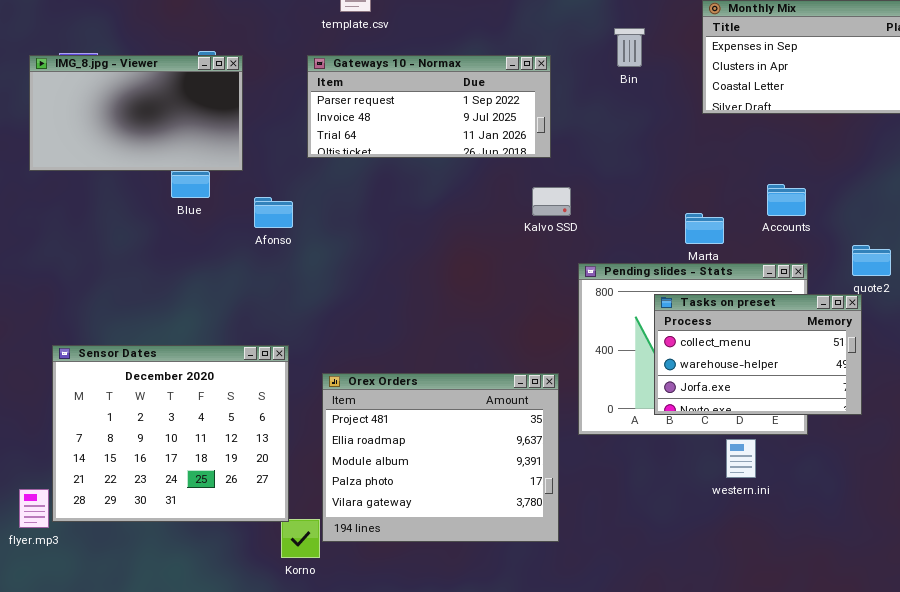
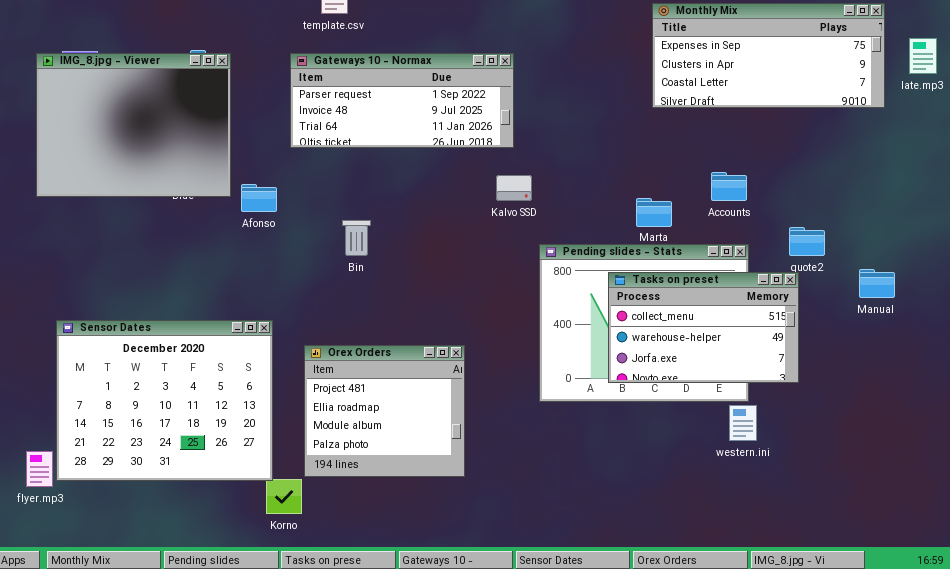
Bin: [614,28,645,67] -> [342,220,371,256], moved
IMG_8.jpg - Viewer: [29,55,243,171] -> [36,53,231,197], resized
Orex Orders: [322,373,559,542] -> [304,345,465,477], resized
western.ini: [726,439,756,478] -> [729,405,757,441], moved

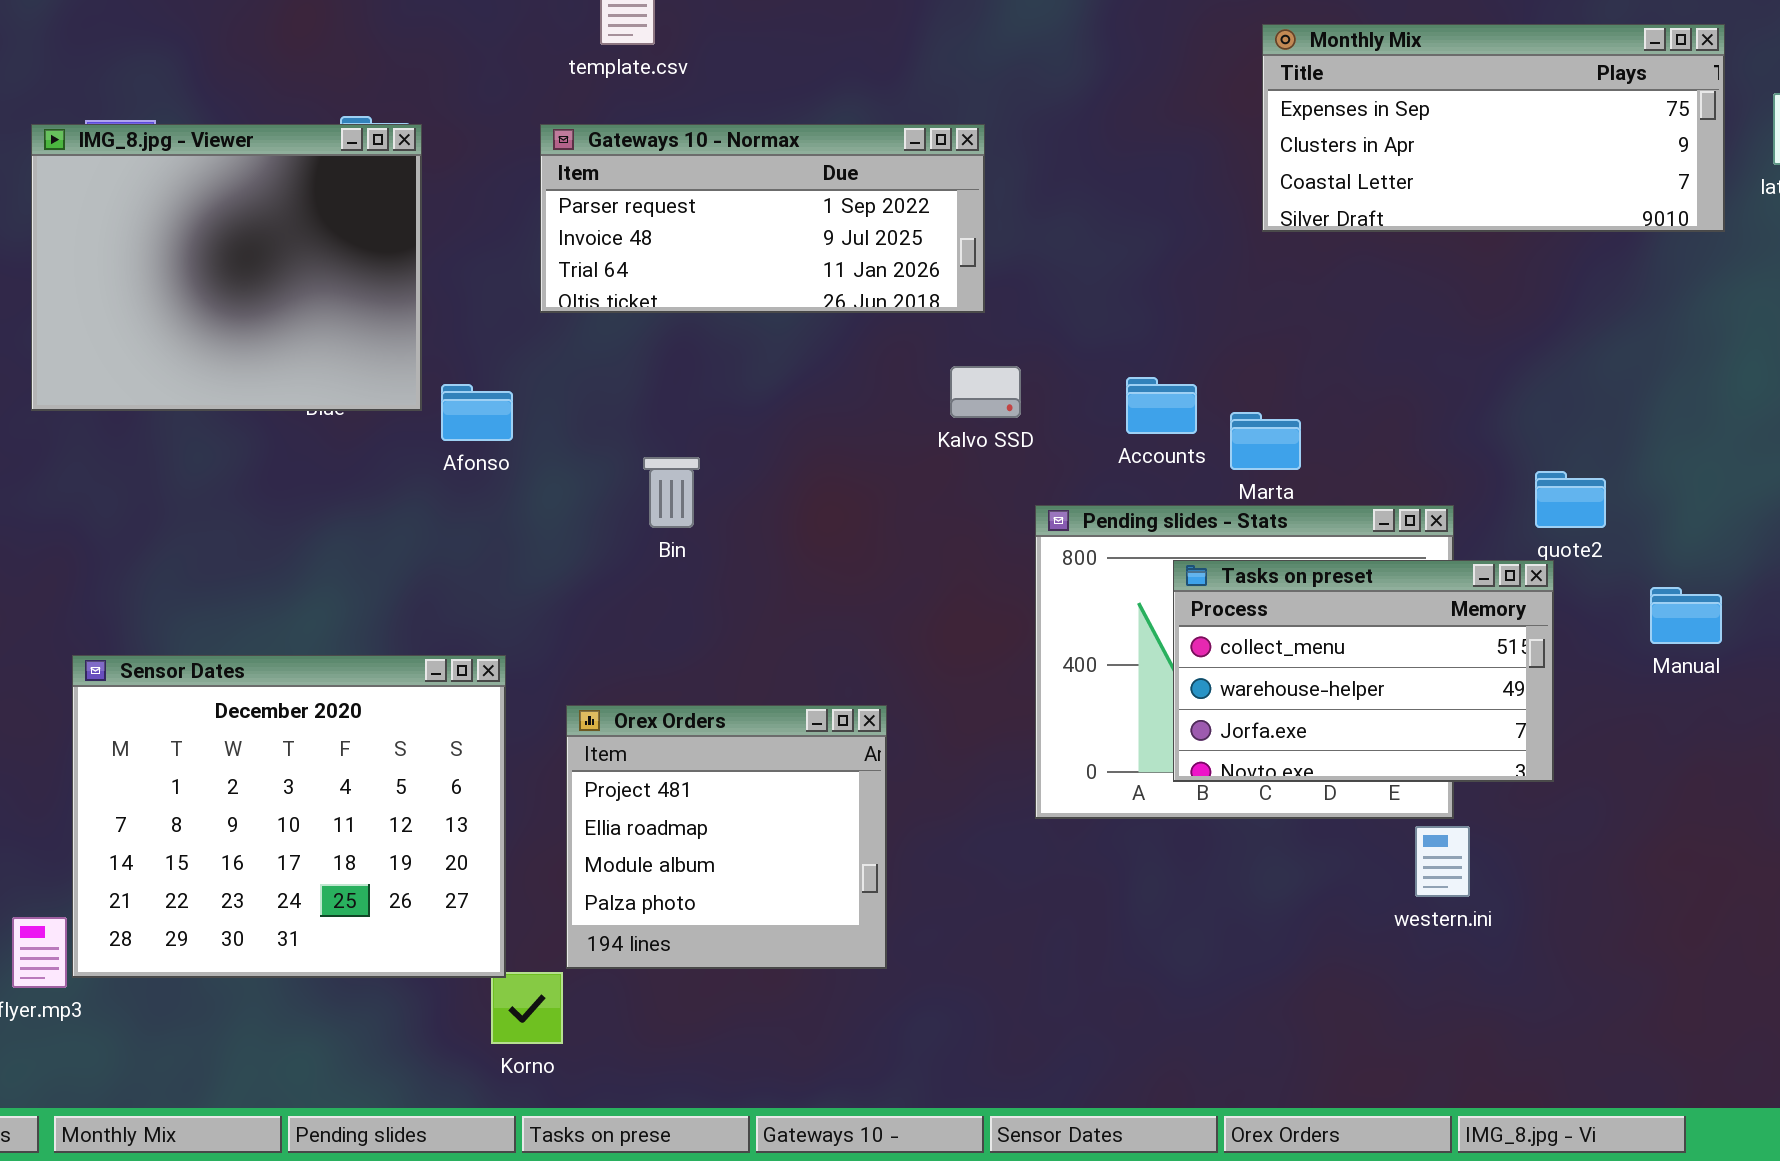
Accounts: [711,172,747,201] -> [1126,377,1197,434], moved
Manual: [859,269,895,298] -> [1650,587,1722,644], moved

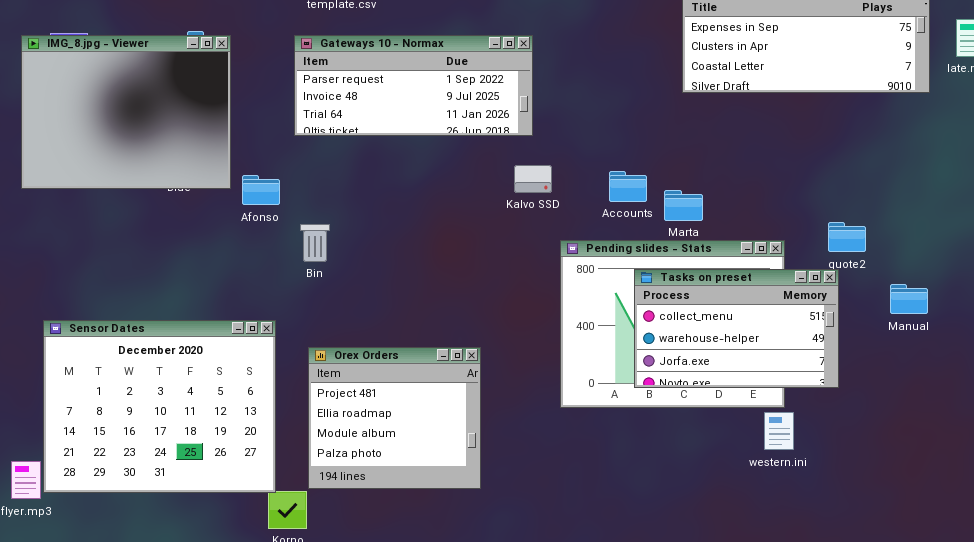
Bin: [643,457,700,528] -> [300,224,330,262], moved

